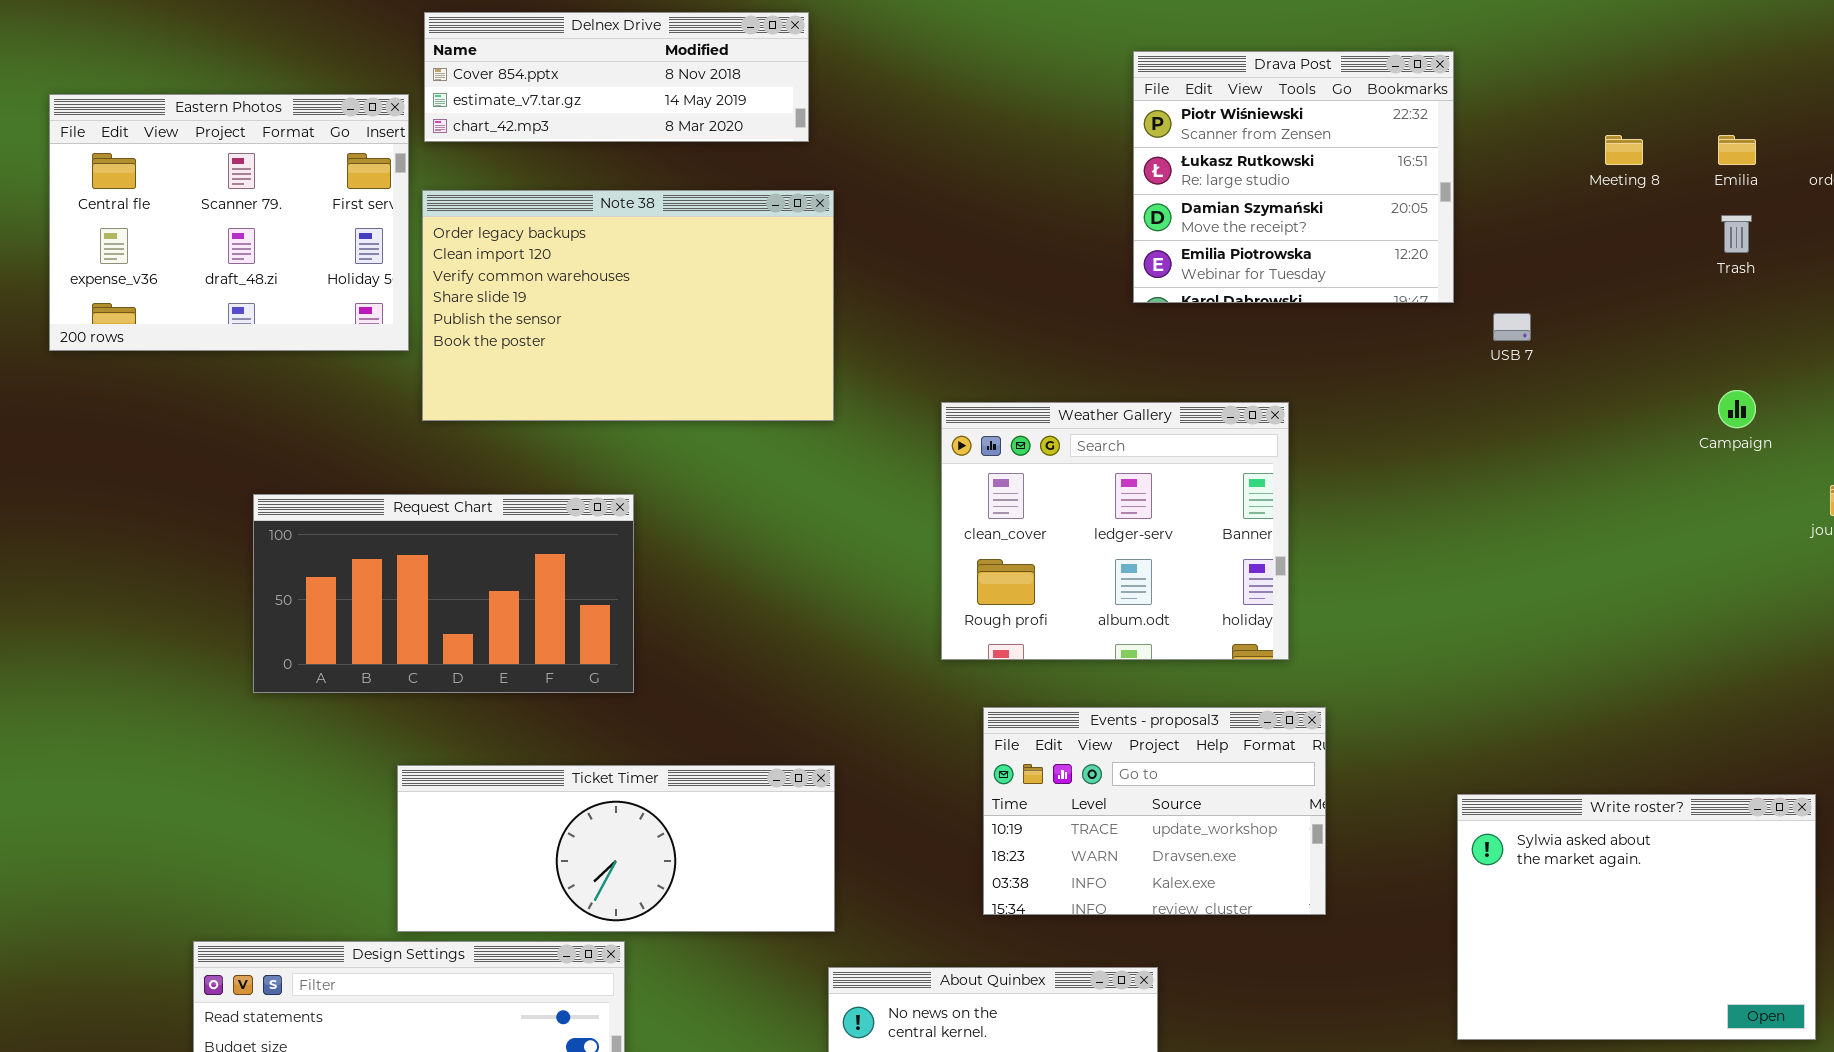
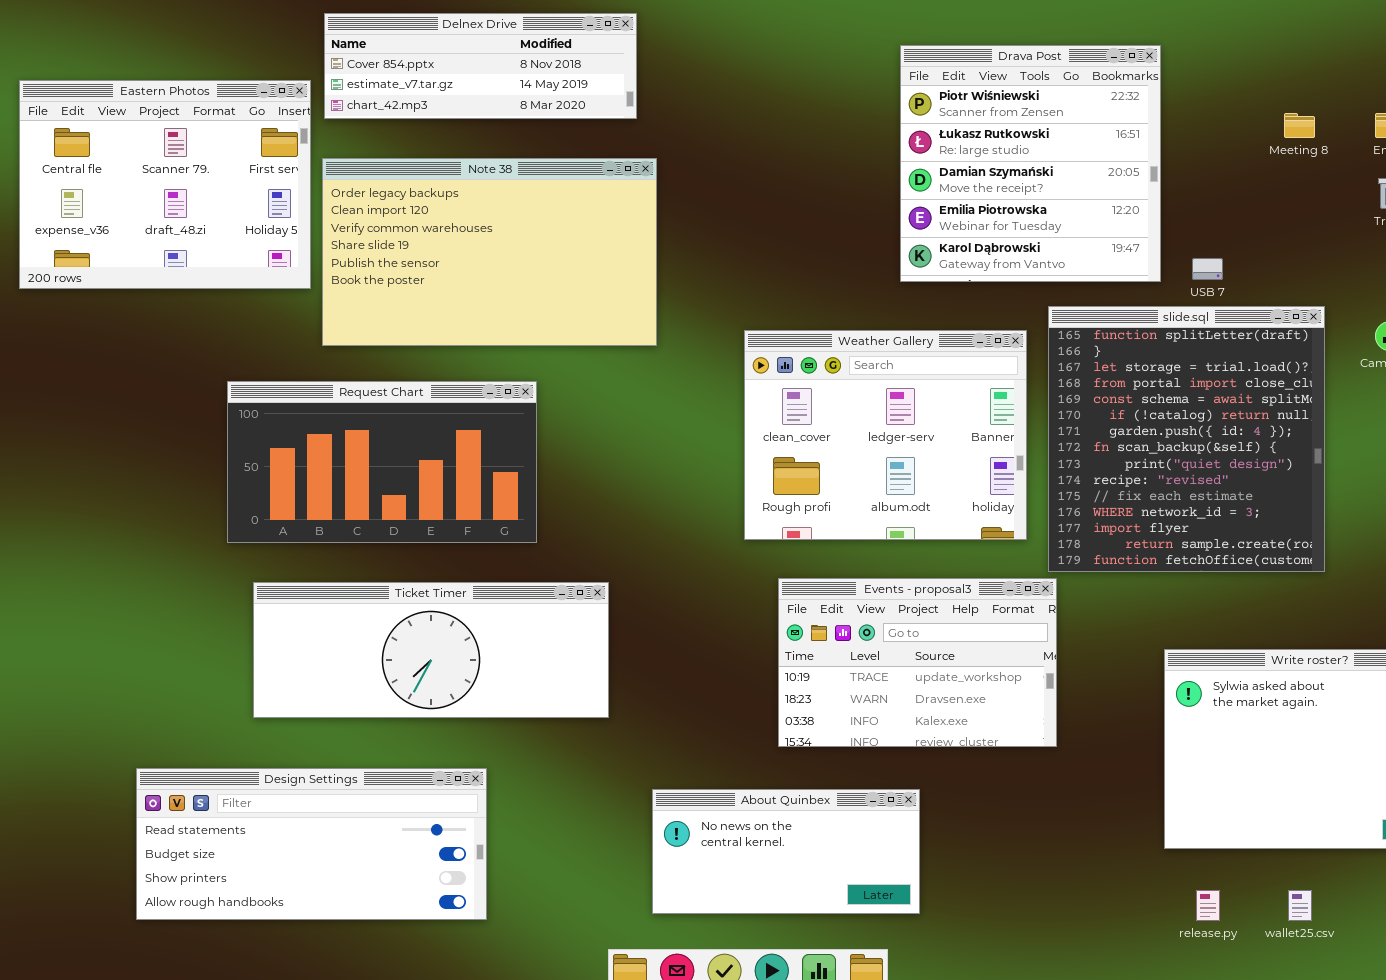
Drava Post: [1133,51,1454,303] -> [900,45,1161,282], resized
slide.sql: none -> [1048,306,1325,572], opened
Request Chart: [253,494,634,693] -> [227,381,537,543], moved
Ticket Timer: [397,765,835,932] -> [253,582,609,718], moved

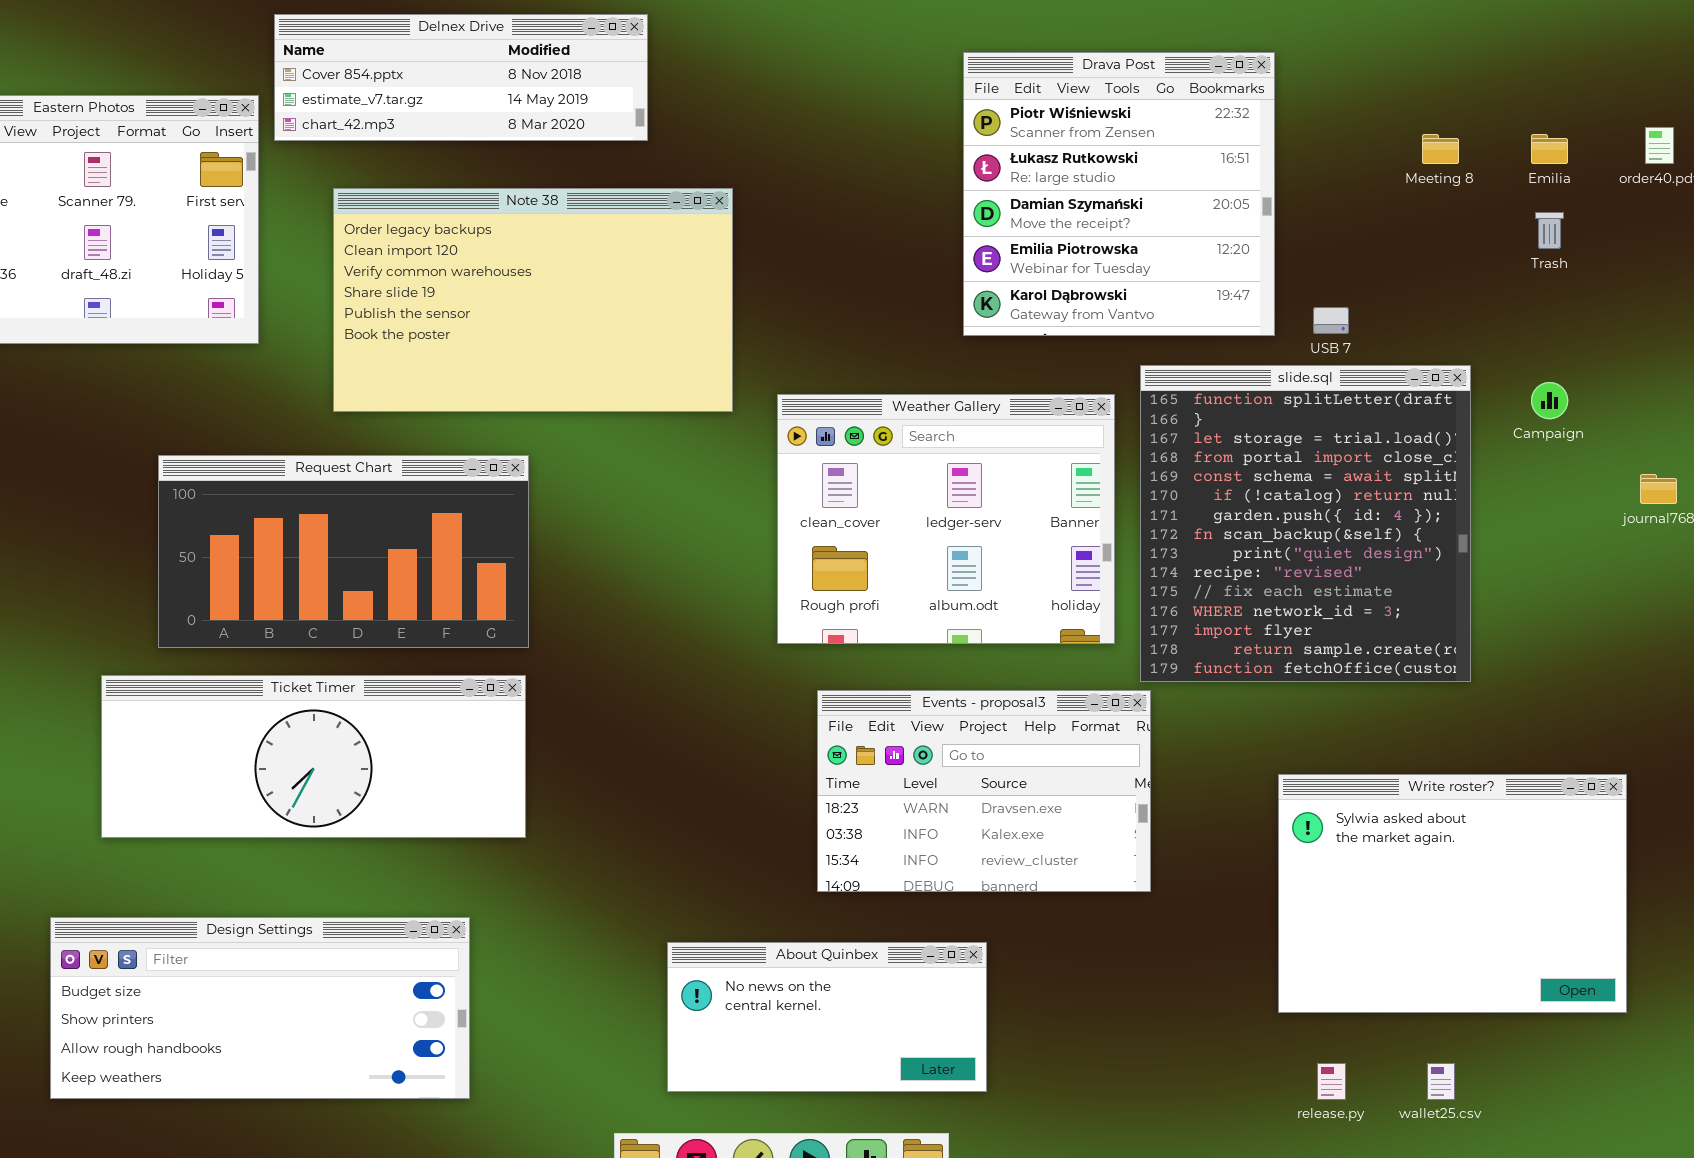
Note 38: [322,158,657,346] -> [333,188,733,412], moved
Events - proposal3: [778,578,1057,747] -> [817,690,1151,892], scrolled down 1 row
Ticket Timer: [253,582,609,718] -> [101,675,526,838], moved
Design Settings: [136,768,487,920] -> [50,917,470,1099], scrolled down 1 row

